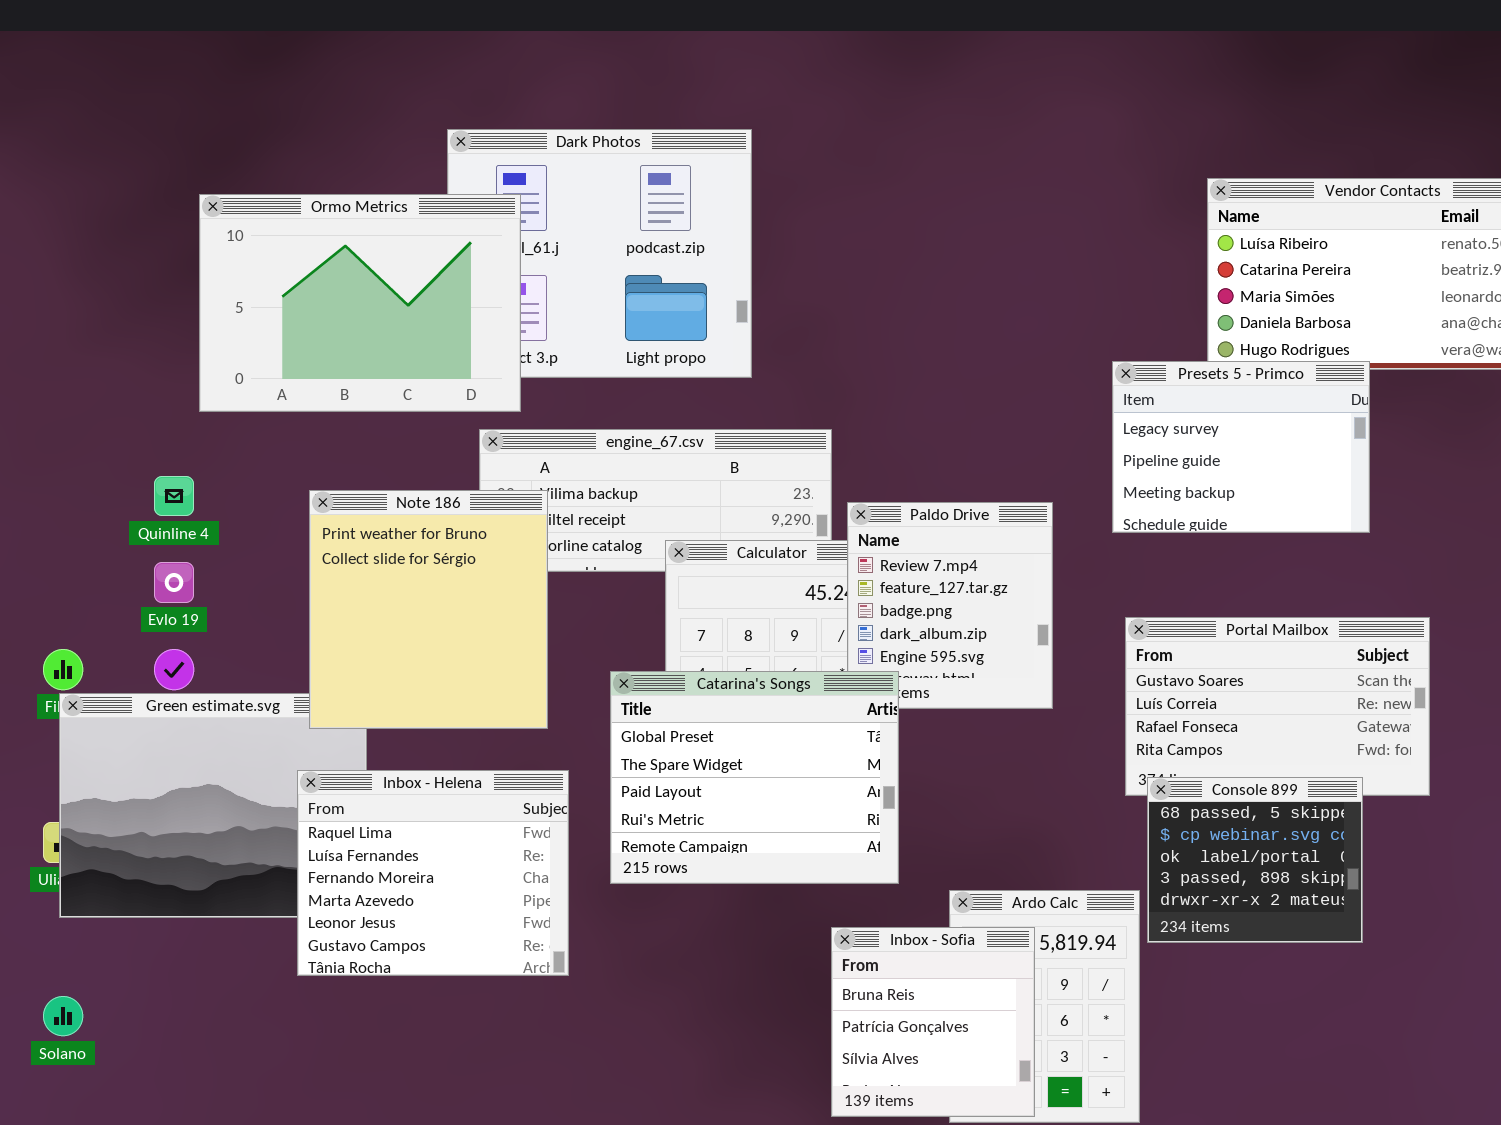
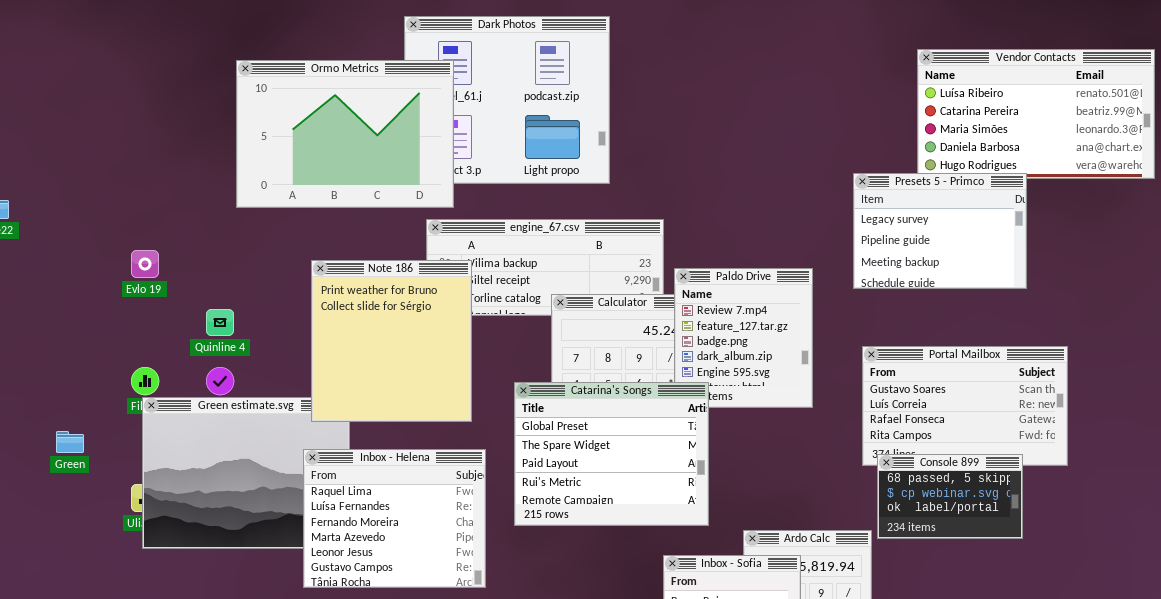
Quinline 4: [154,476,194,516] -> [206,309,234,336], moved
Evlo 19: [154,562,194,603] -> [131,250,159,278], moved
Console 899: [1147,777,1363,943] -> [877,454,1023,539], resized

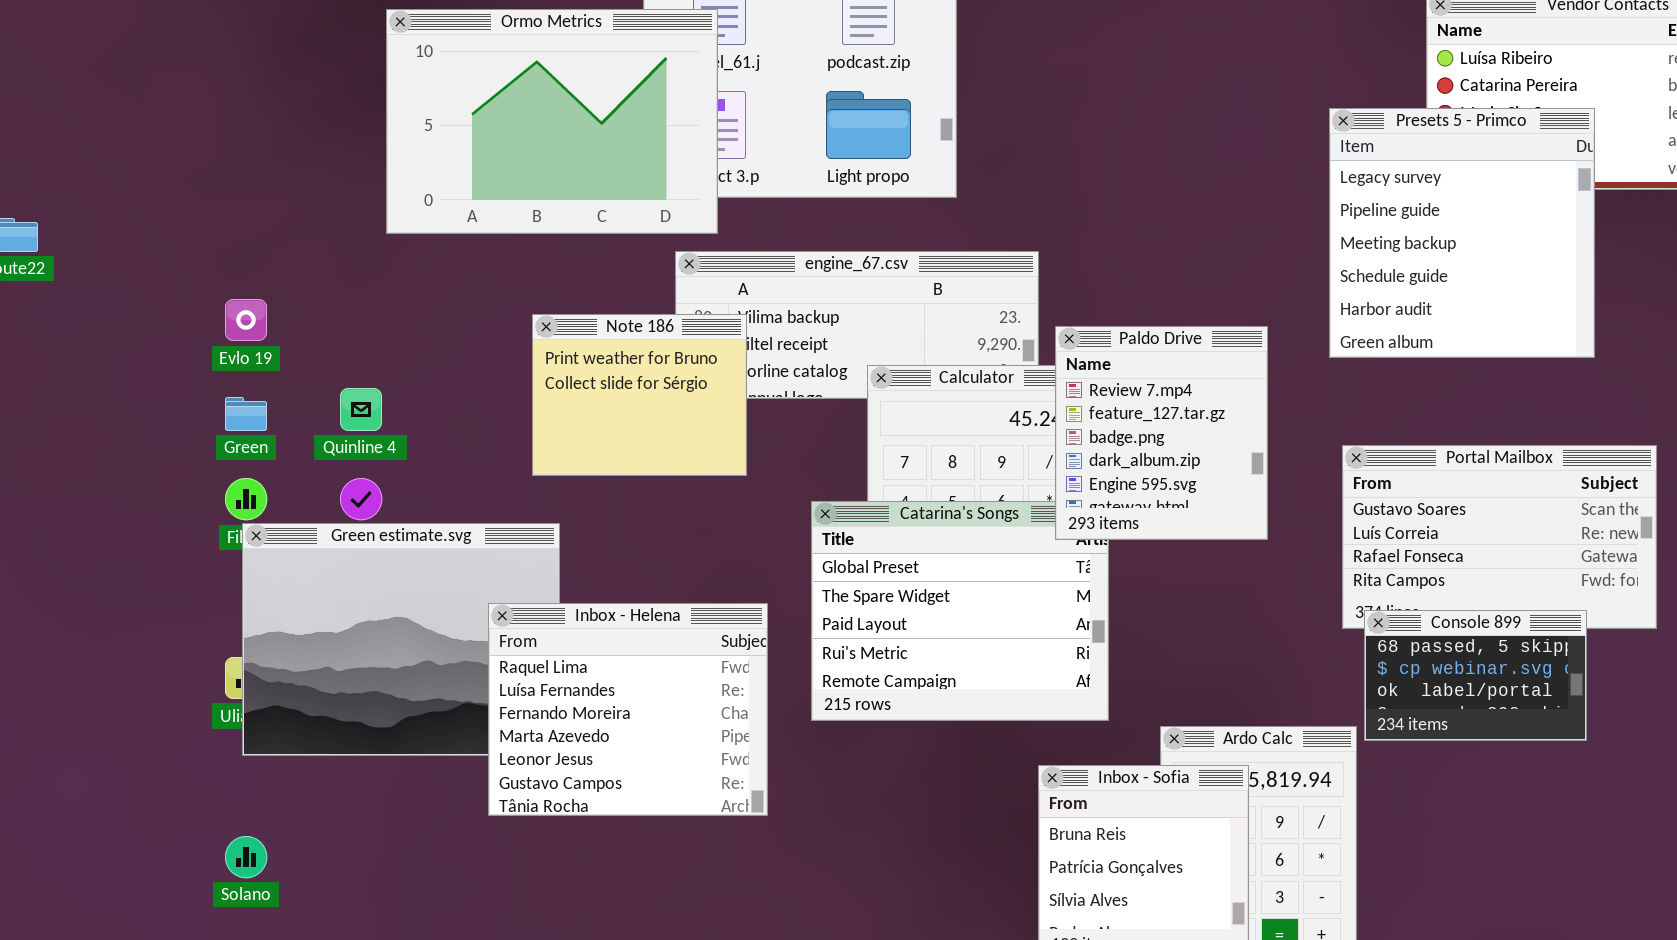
Presets 5 - Primco: [853,173,1027,289] -> [1329,108,1595,358], resized
Note 186: [311,260,472,422] -> [532,314,747,476], resized
Paldo Drive: [674,268,813,408] -> [1055,326,1268,540], raised
Green: [56,431,84,453] -> [225,397,267,431], moved

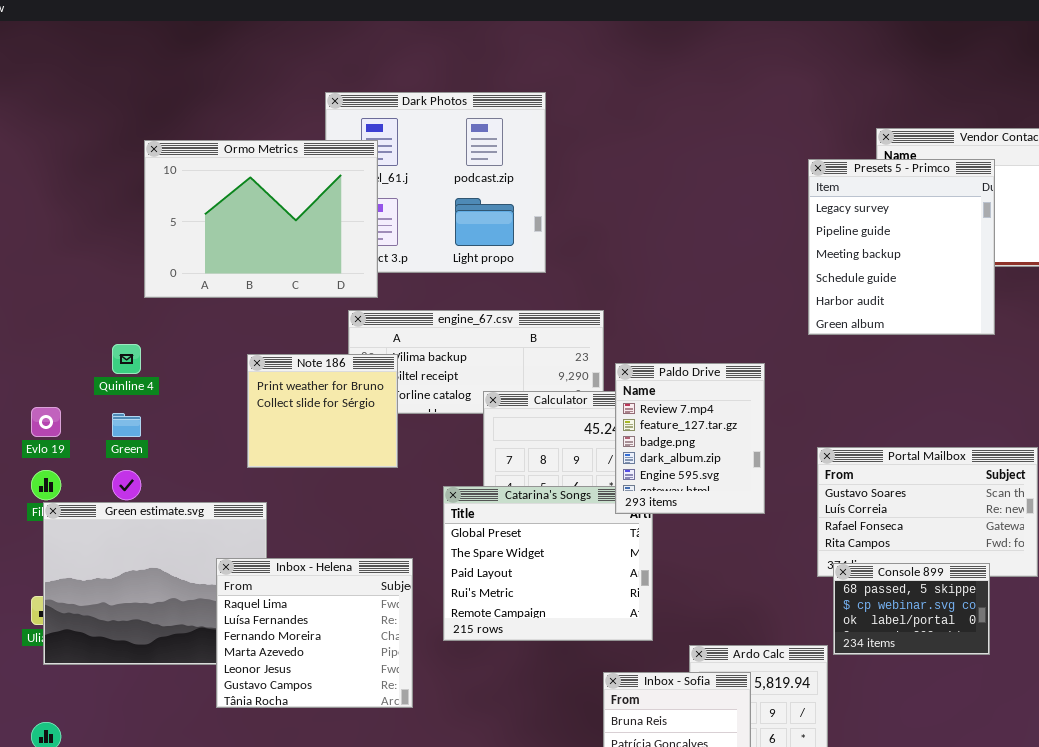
Presets 5 - Primco: [1329,108,1595,358] -> [808,159,995,335], moved
Evlo 19: [225,299,267,341] -> [31,407,61,437], moved
Quinline 4: [340,388,382,431] -> [112,344,141,374], moved
Green: [225,397,267,431] -> [112,413,141,437], moved

